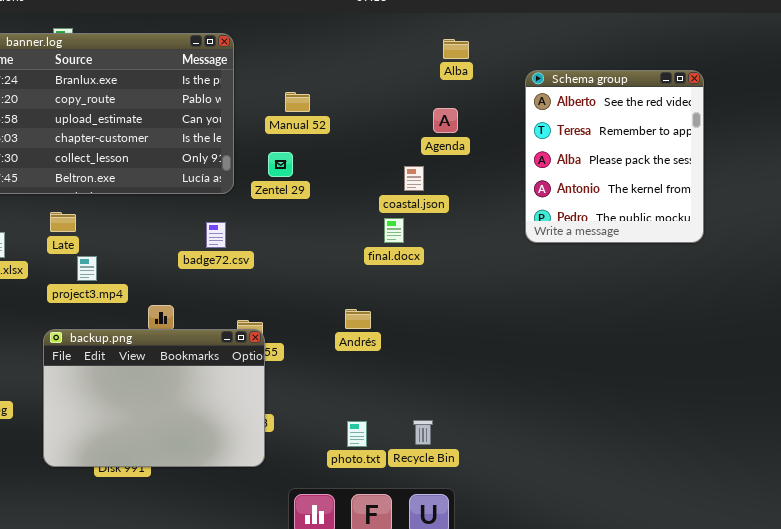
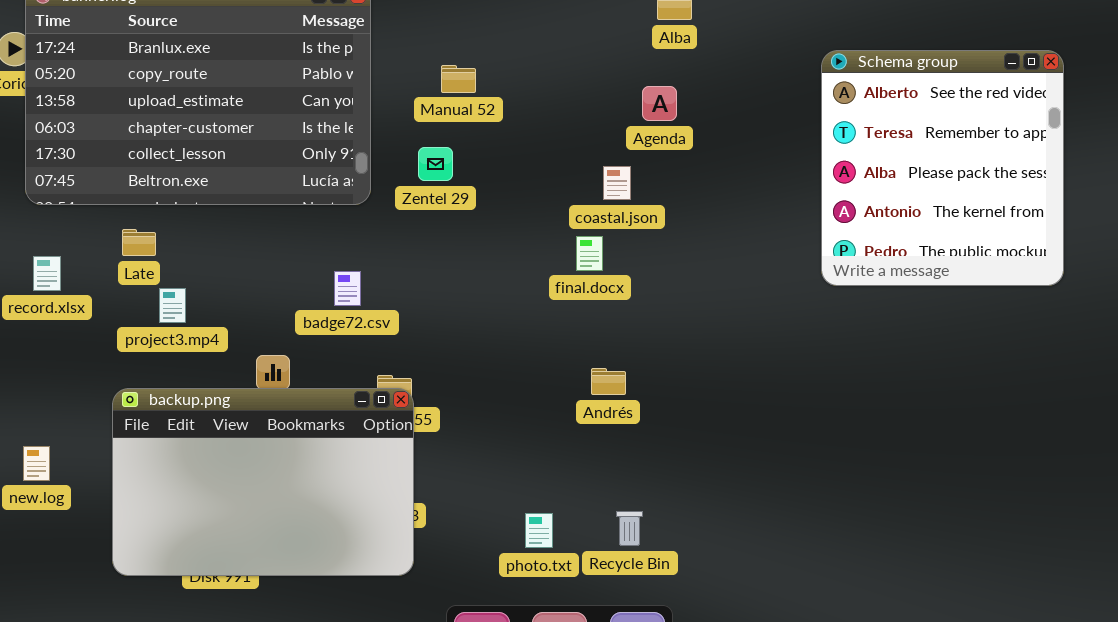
Schema group: [525,70,704,243] -> [821,50,1064,286], moved
badge72.csv: [206,222,226,248] -> [334,271,361,306], moved
Andrés: [345,309,371,329] -> [591,368,626,395], moved

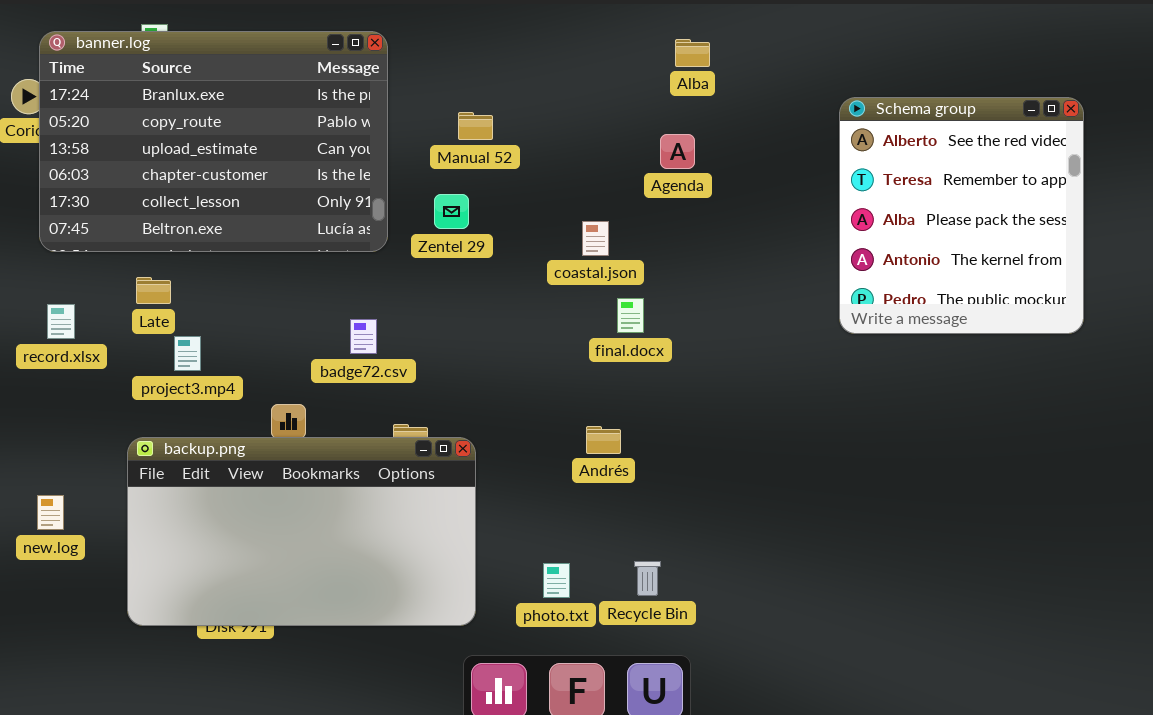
coastal.json: [603,166,631,200] -> [582,221,609,256], moved
final.docx: [576,236,603,271] -> [617,298,644,333], moved
Andrés: [591,368,626,395] -> [586,426,621,454], moved
backup.png: [112,388,414,576] -> [127,437,476,626], resized

